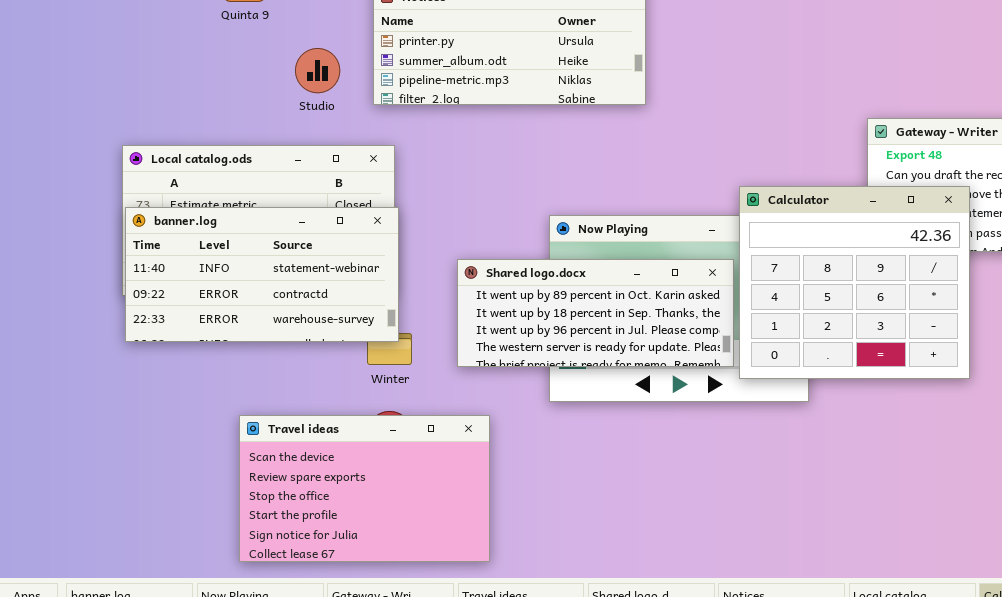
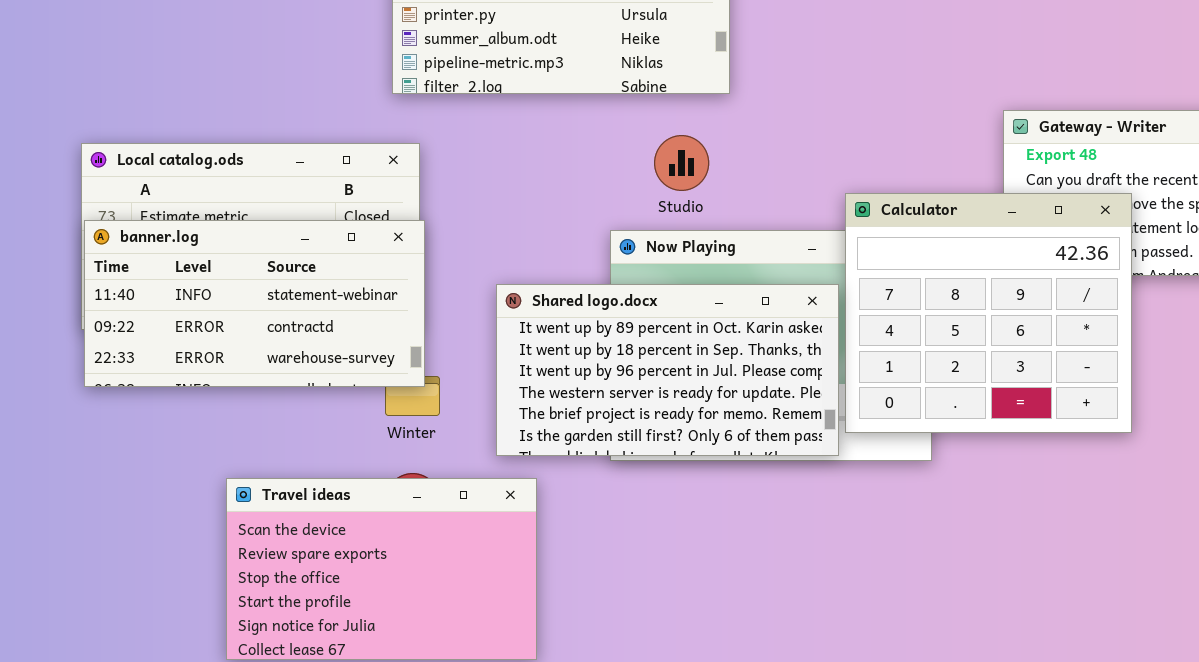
Studio: [295,48,340,93] -> [654,135,709,191], moved
Shared logo.docx: [457,259,734,367] -> [496,284,839,456], resized

